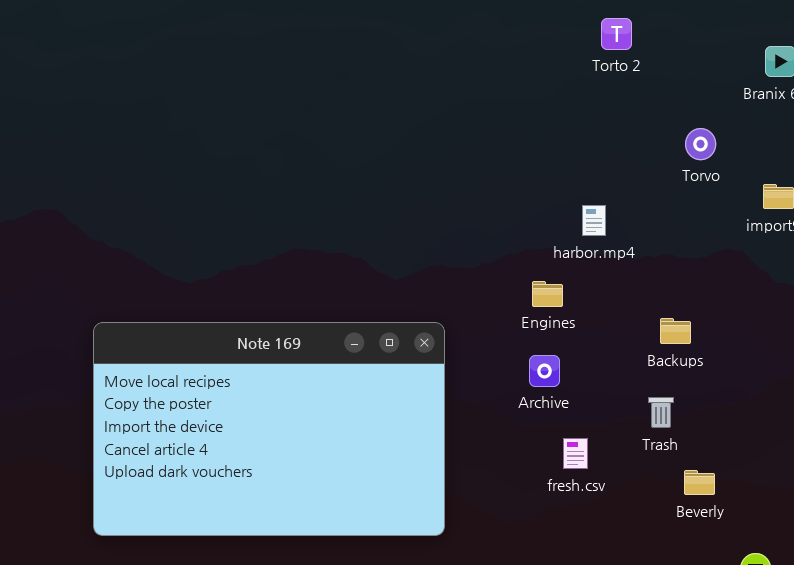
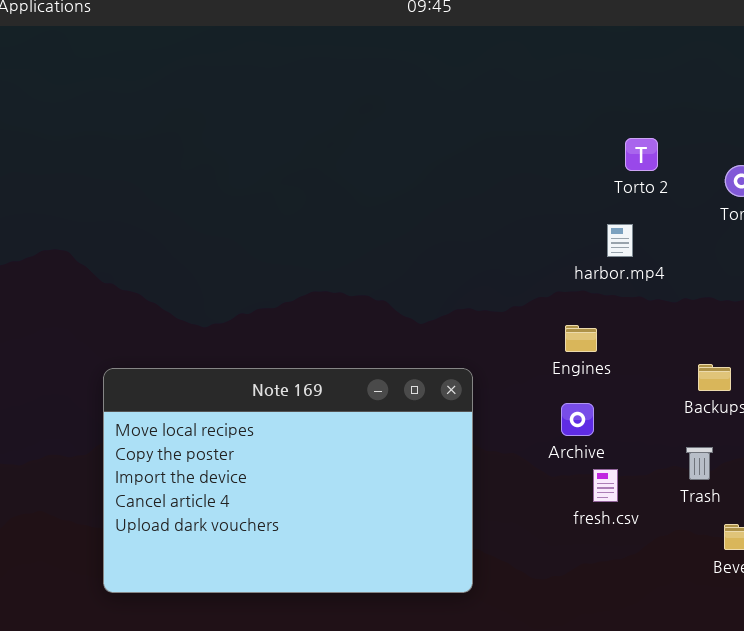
Torto 2: [601,18,632,50] -> [625,138,658,171], moved
harbor.mp4: [582,205,606,236] -> [607,224,633,257], moved
fresh.csv: [563,438,588,469] -> [593,469,618,502], moved

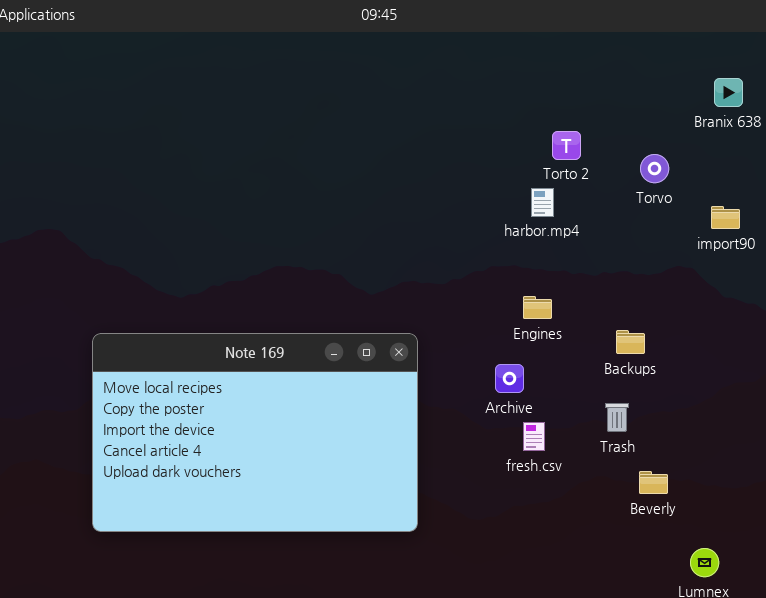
harbor.mp4: [607,224,633,257] -> [531,188,554,217], moved
Engines: [565,325,597,352] -> [523,296,552,319], moved

